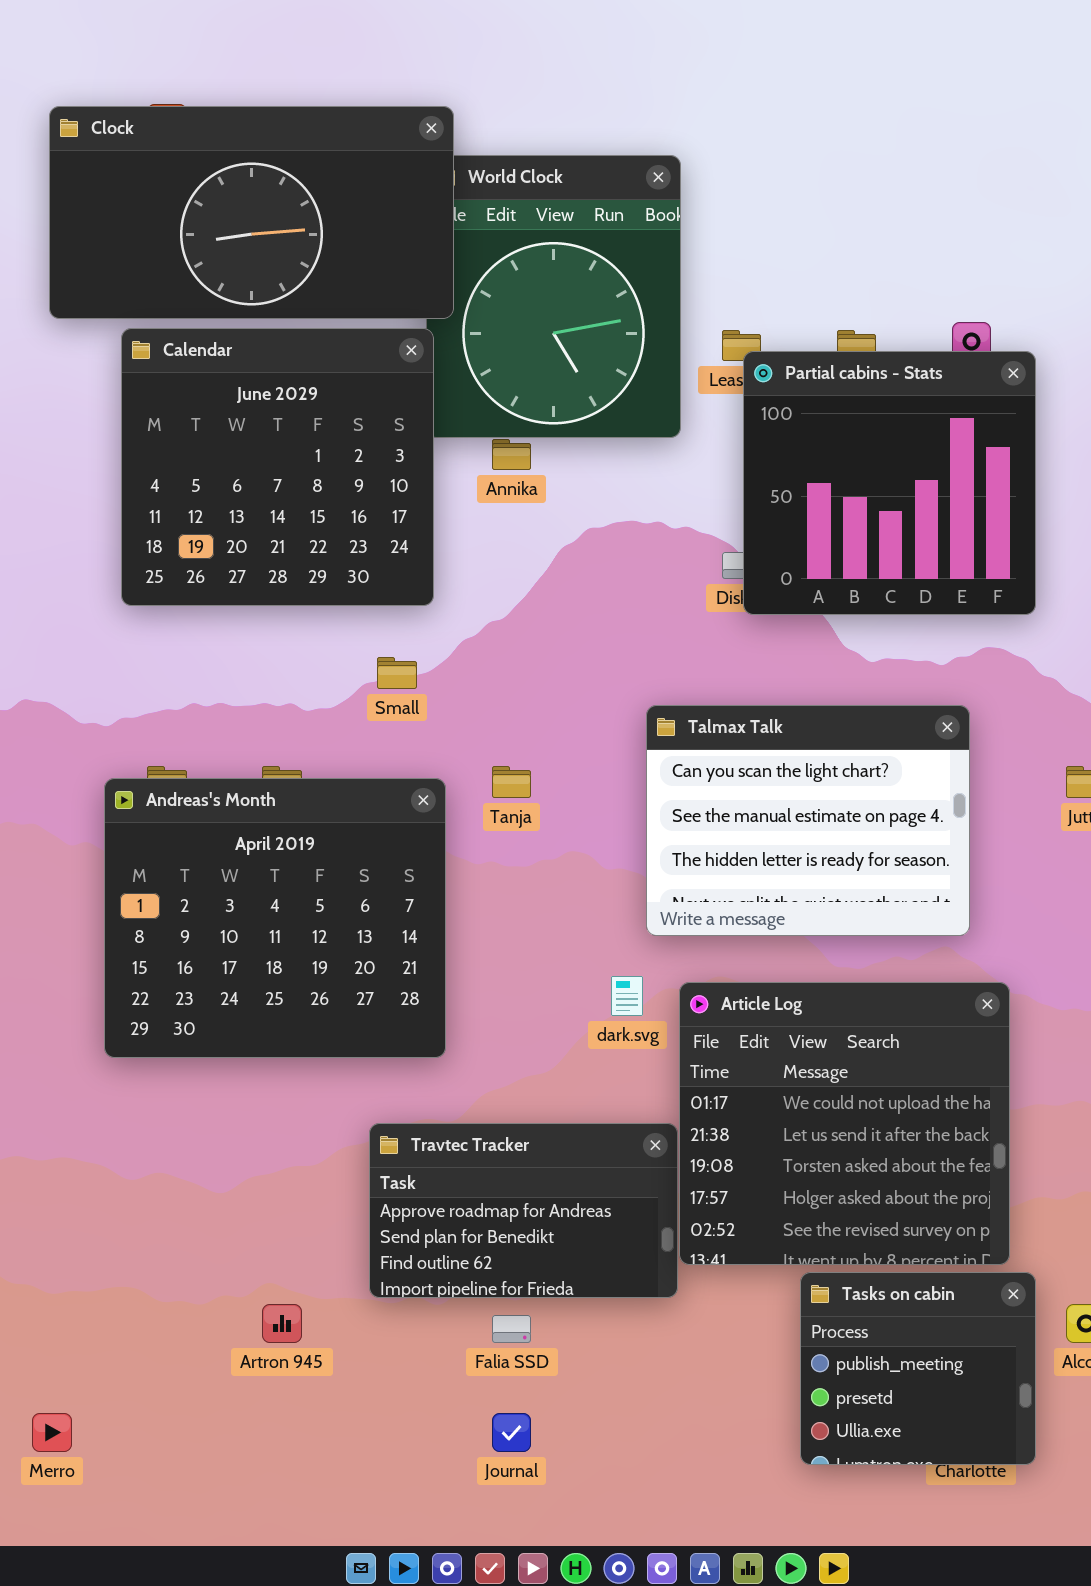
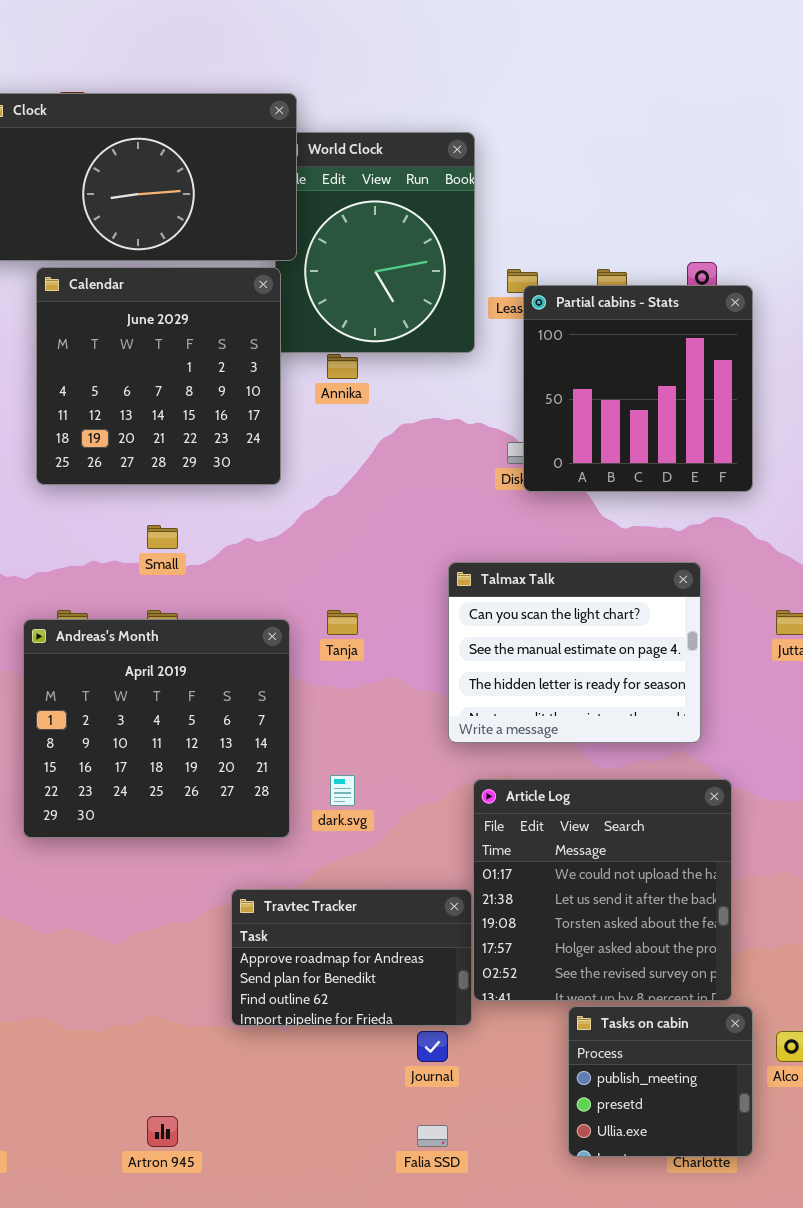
Small: [377,657,417,689] -> [147,525,178,549], moved
dark.svg: [611,976,643,1016] -> [330,775,355,806], moved
Artron 945: [262,1304,302,1343] -> [147,1116,178,1147], moved
Falia SSD: [492,1315,531,1343] -> [417,1125,448,1147], moved
Journal: [492,1413,531,1452] -> [417,1031,448,1062], moved

